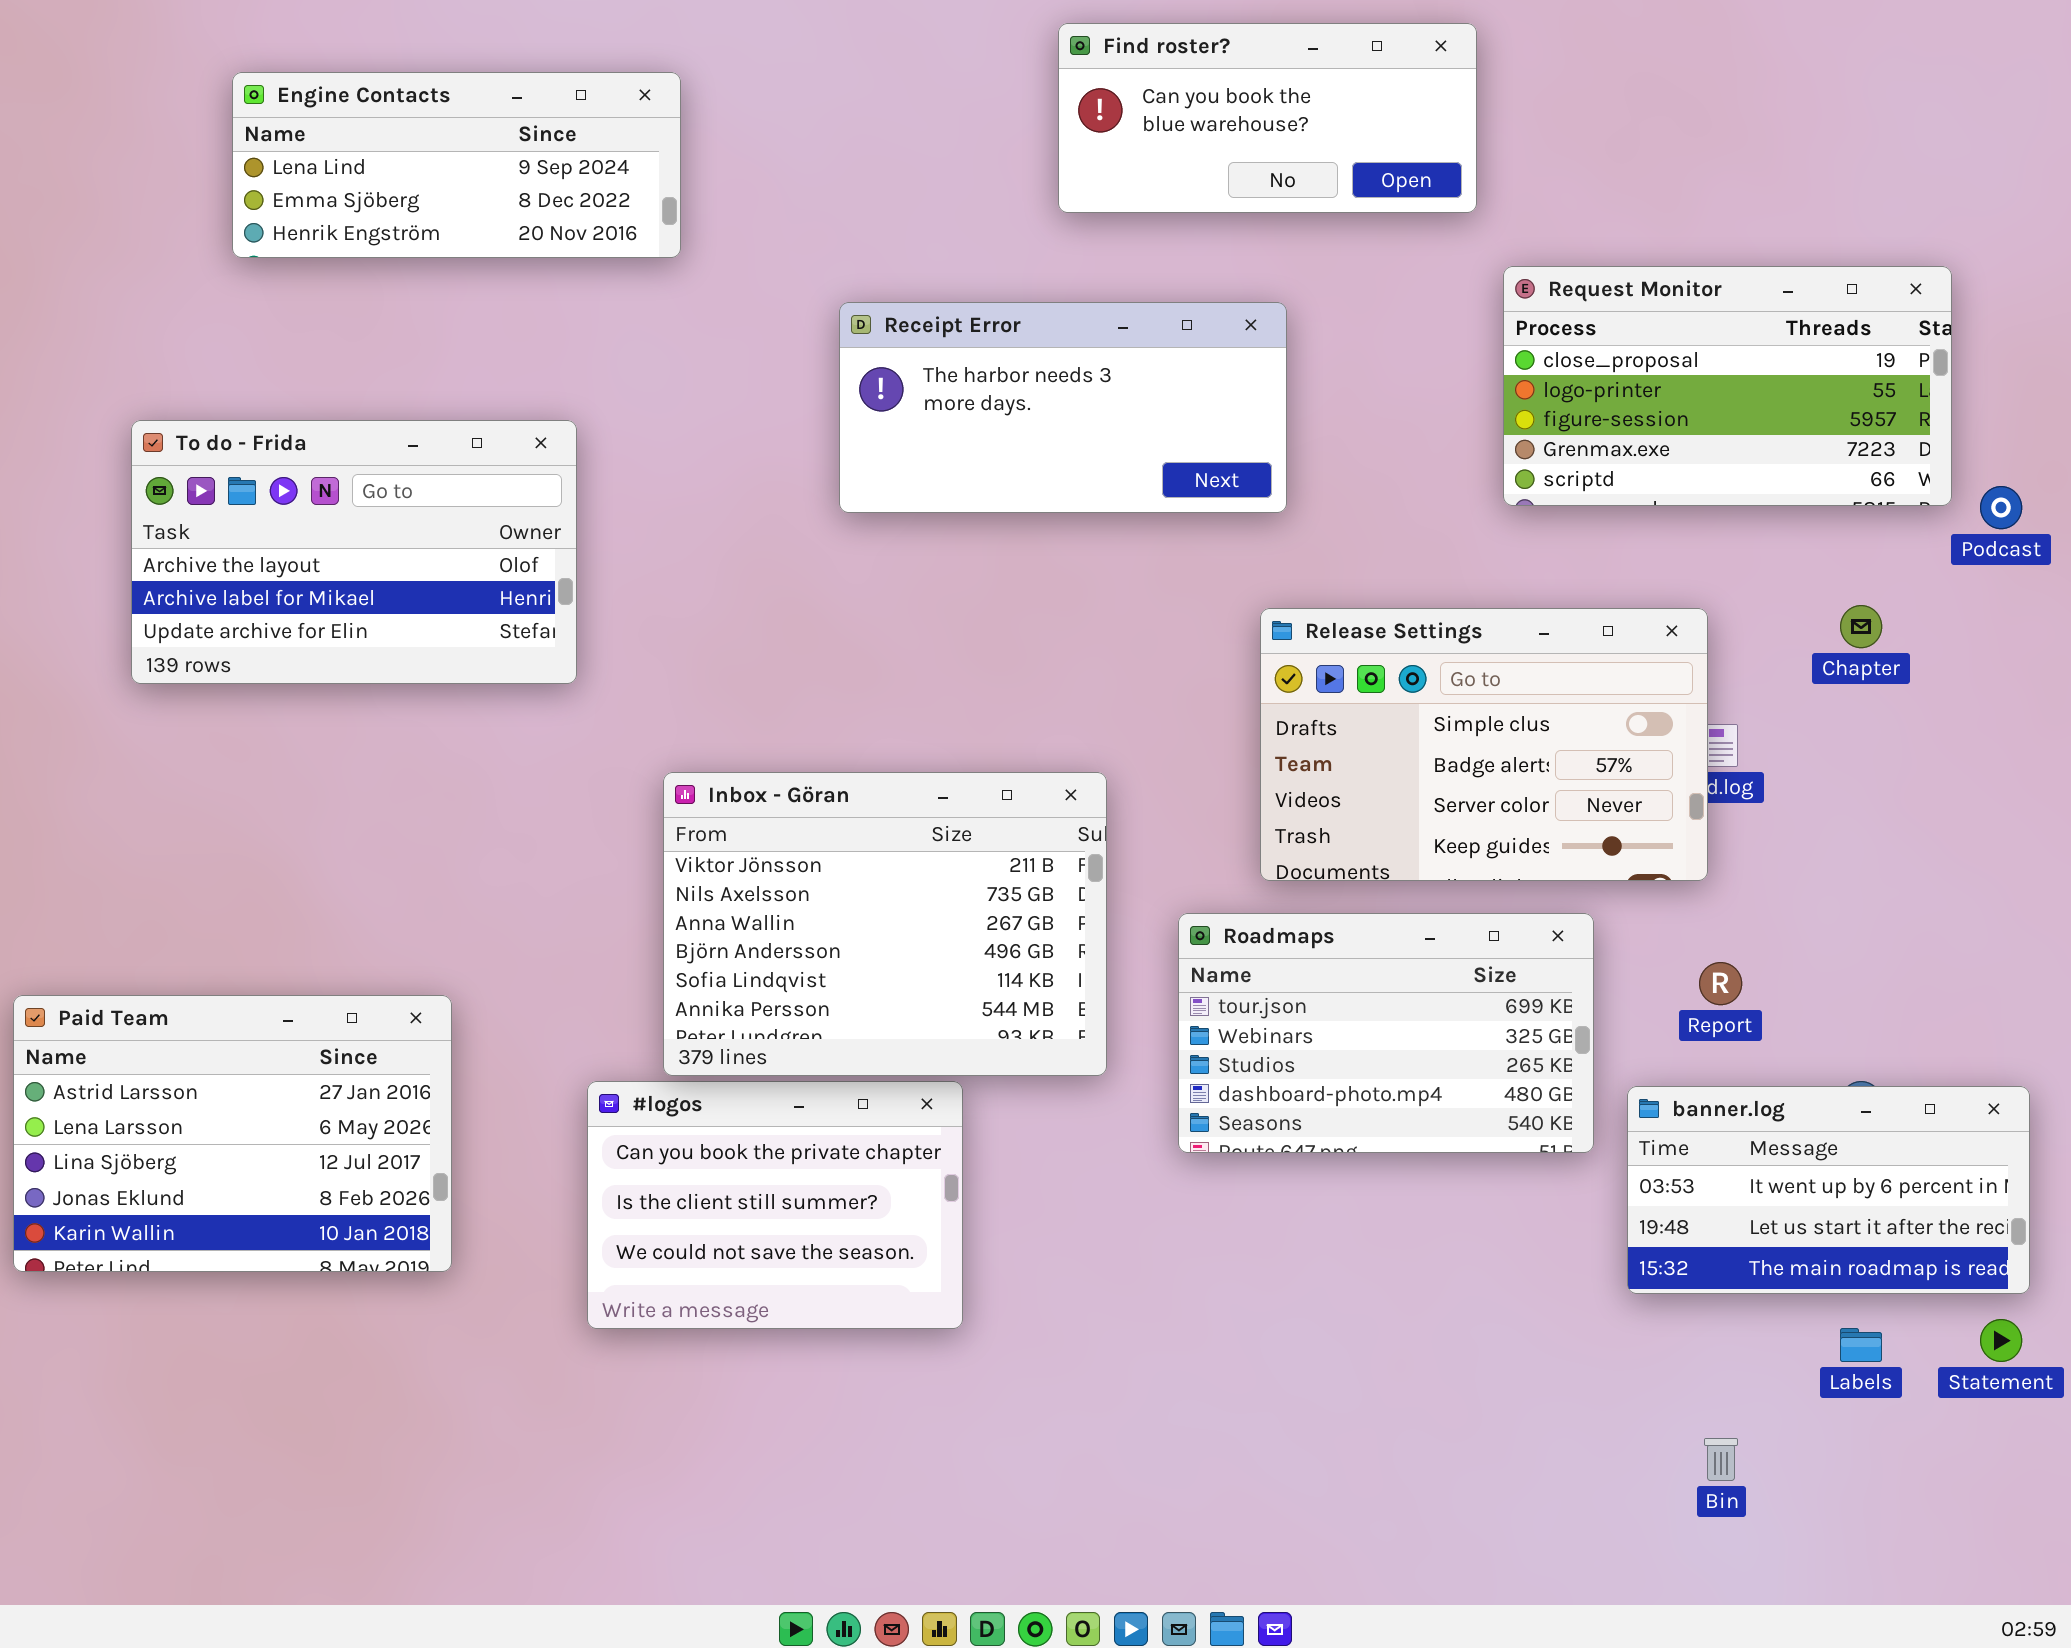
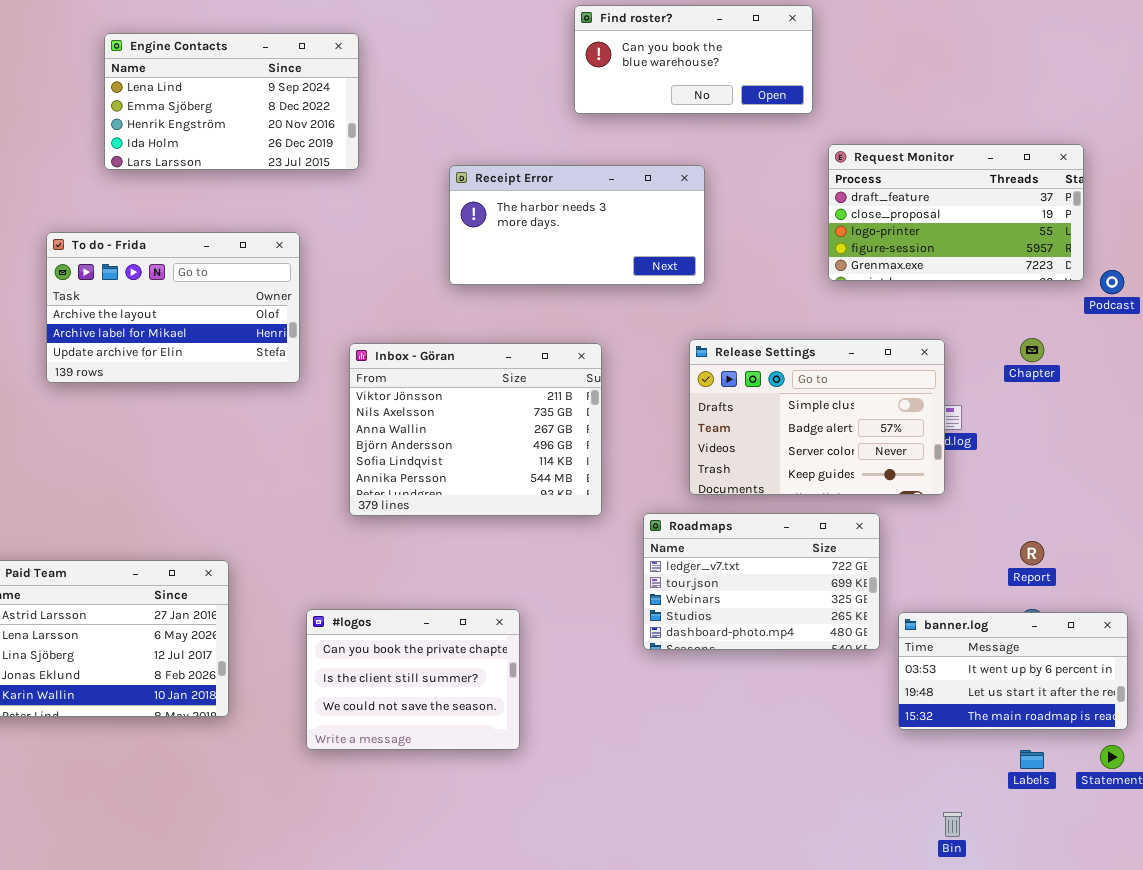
Engine Contacts: [232,72,681,258] -> [104,33,359,170], resized
Request Monitor: [1503,266,1952,506] -> [828,144,1084,281], scrolled up 1 row
Inbox - Göran: [663,772,1107,1076] -> [349,343,602,516], moved
Roadmaps: [1178,913,1594,1153] -> [643,513,880,650], scrolled up 1 row
Report: [1699,962,1742,1005] -> [1020,541,1044,565], moved

